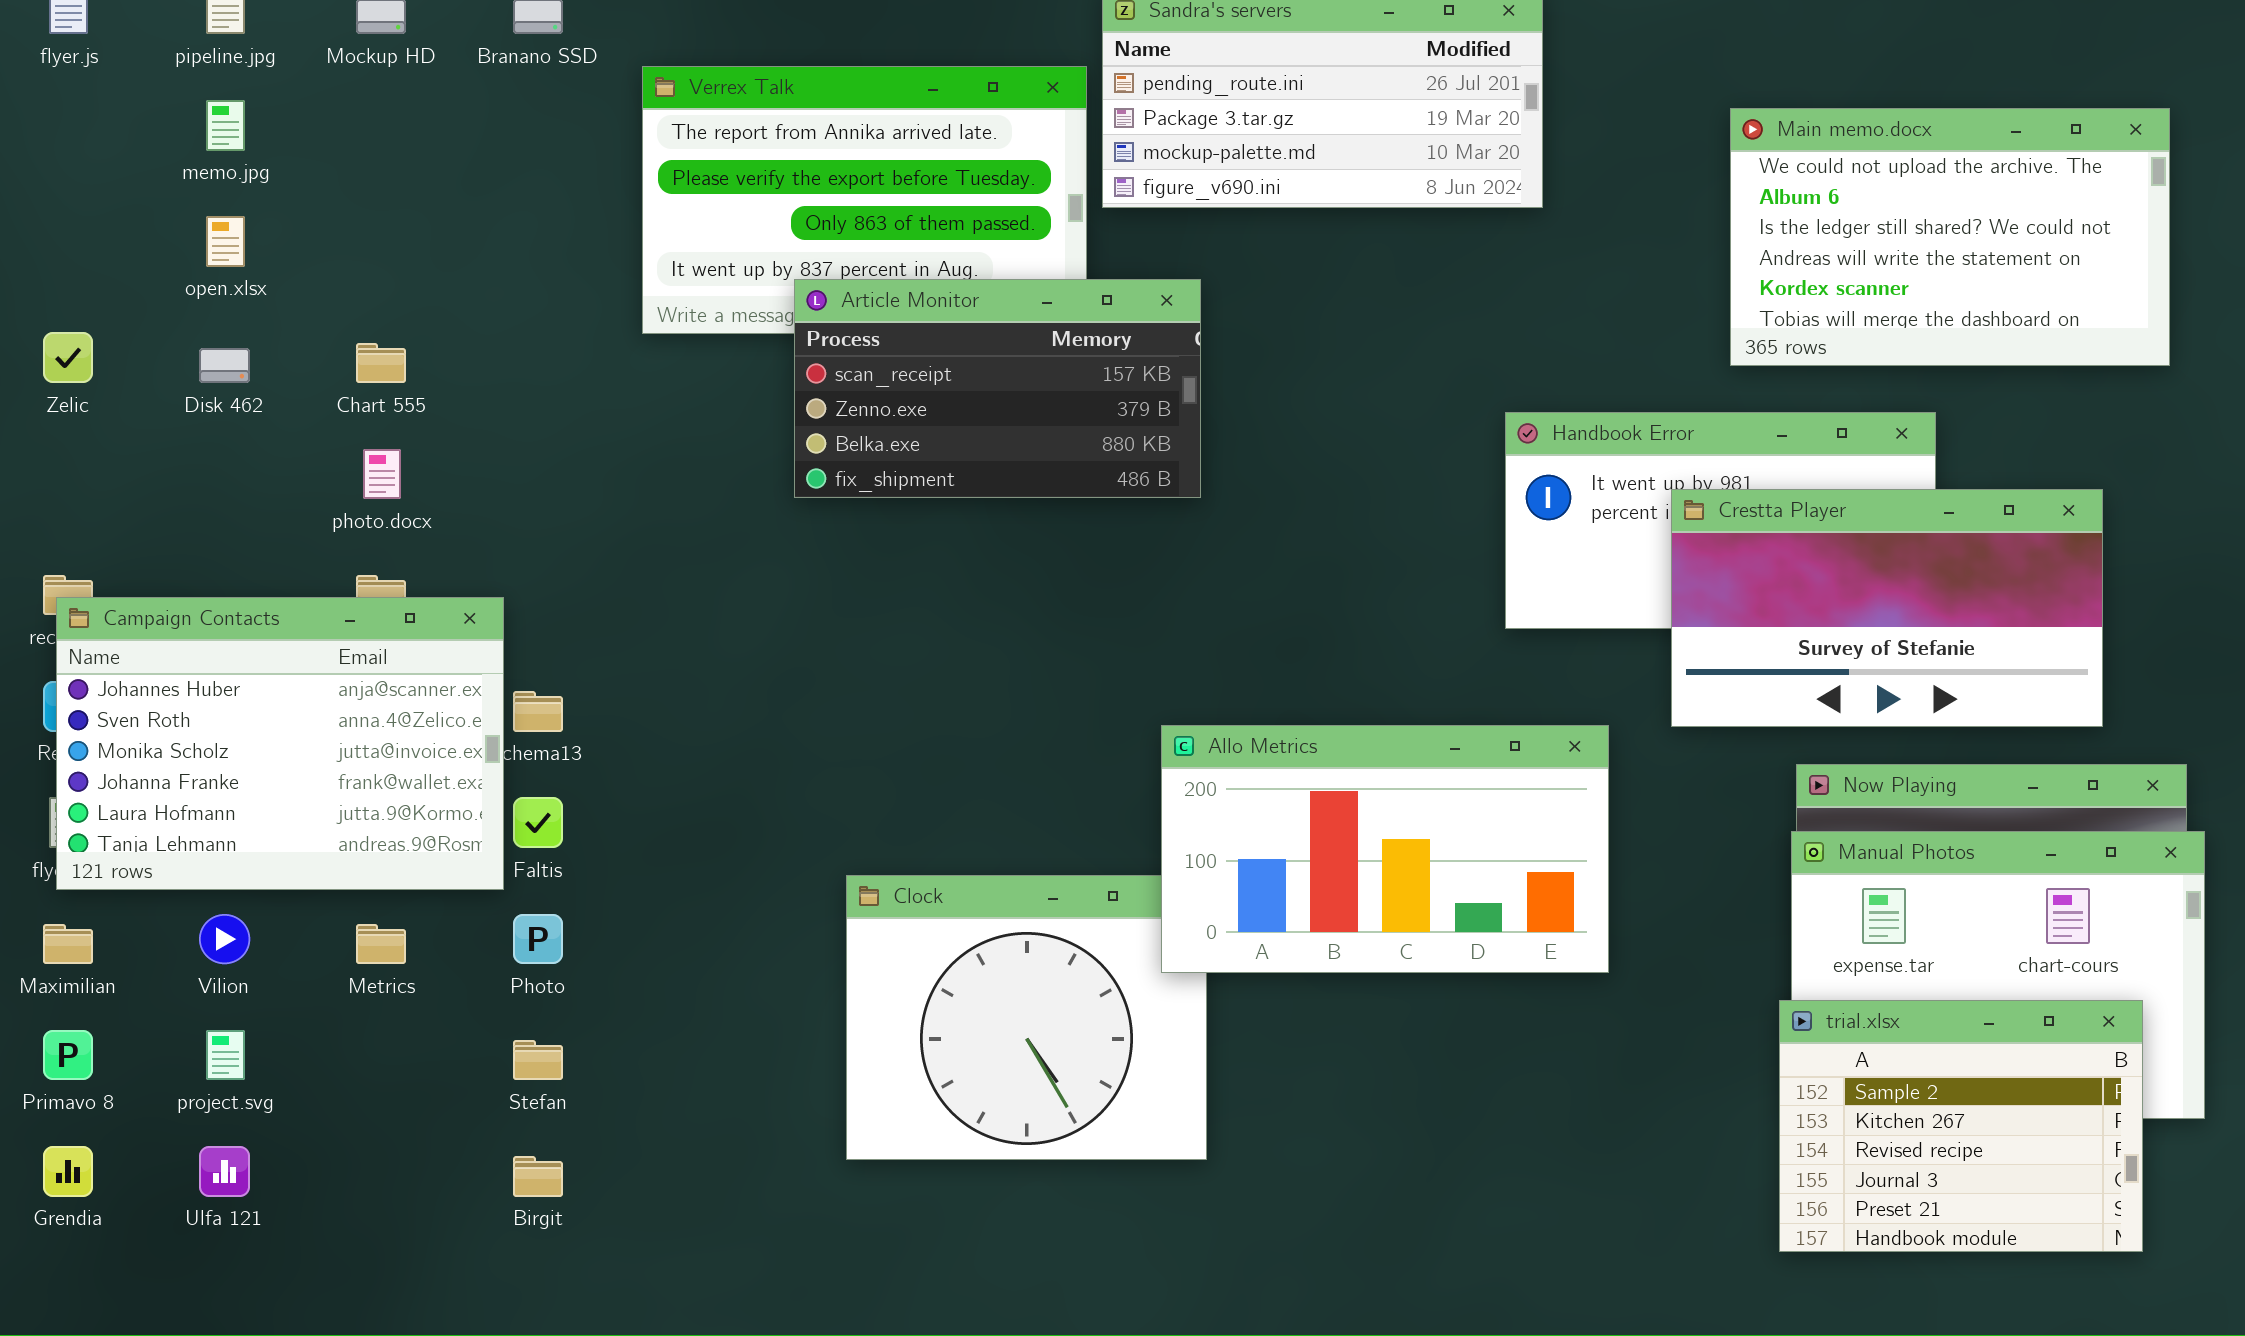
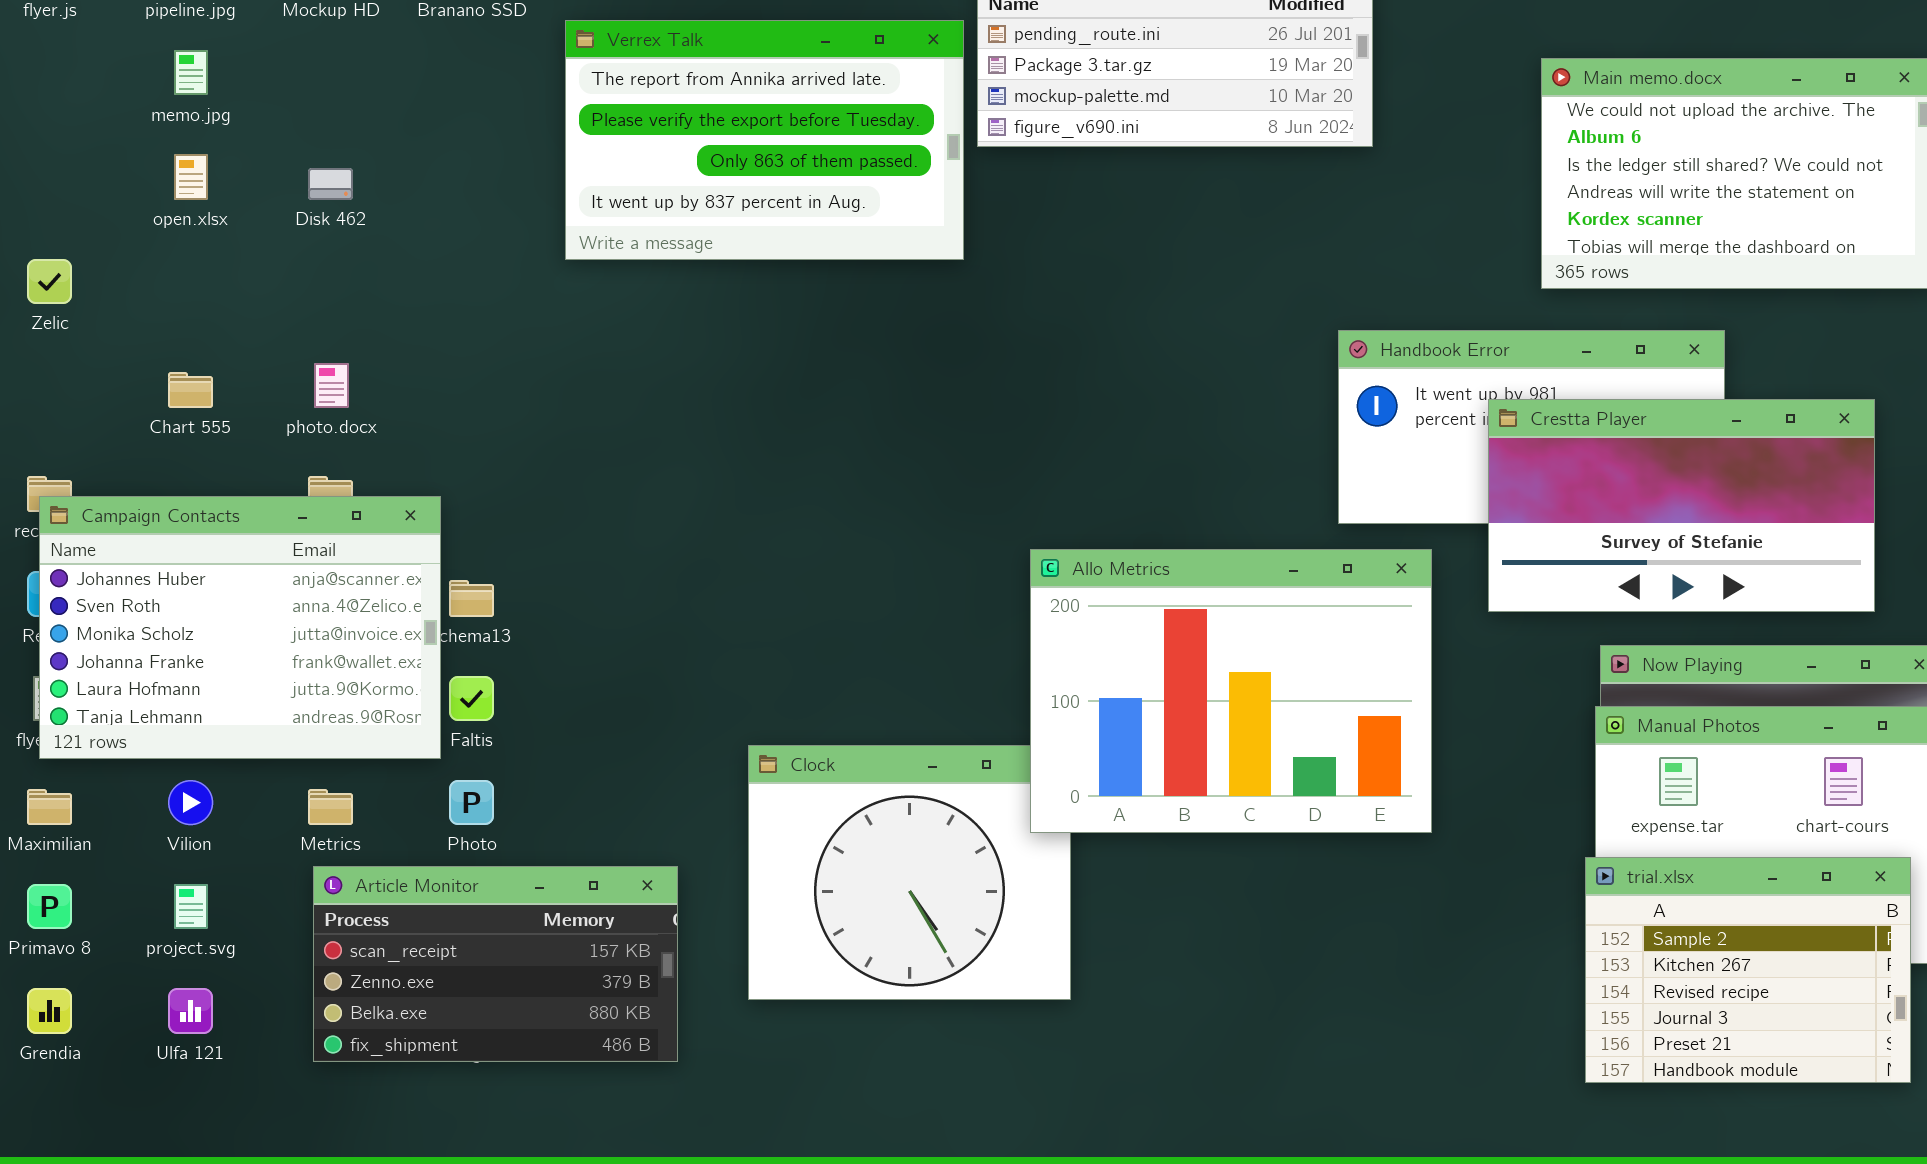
Article Monitor: [794,279,1201,498] -> [313,866,678,1062], moved
Chart 555: [356,343,406,383] -> [168,372,213,408], moved
Disk 462: [199,348,250,383] -> [308,168,353,200], moved
Allo Metrics: [1161,725,1609,973] -> [1030,549,1432,833], resized

